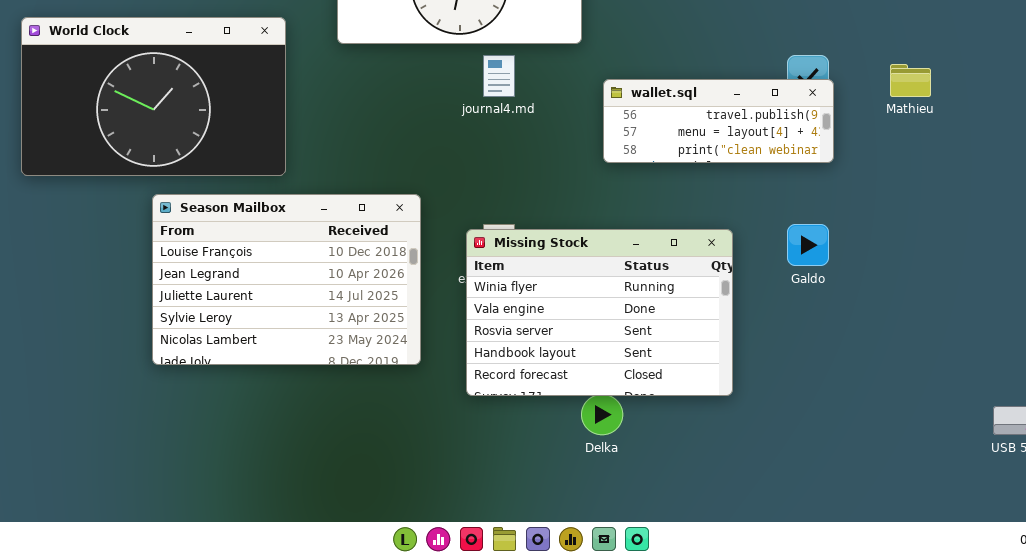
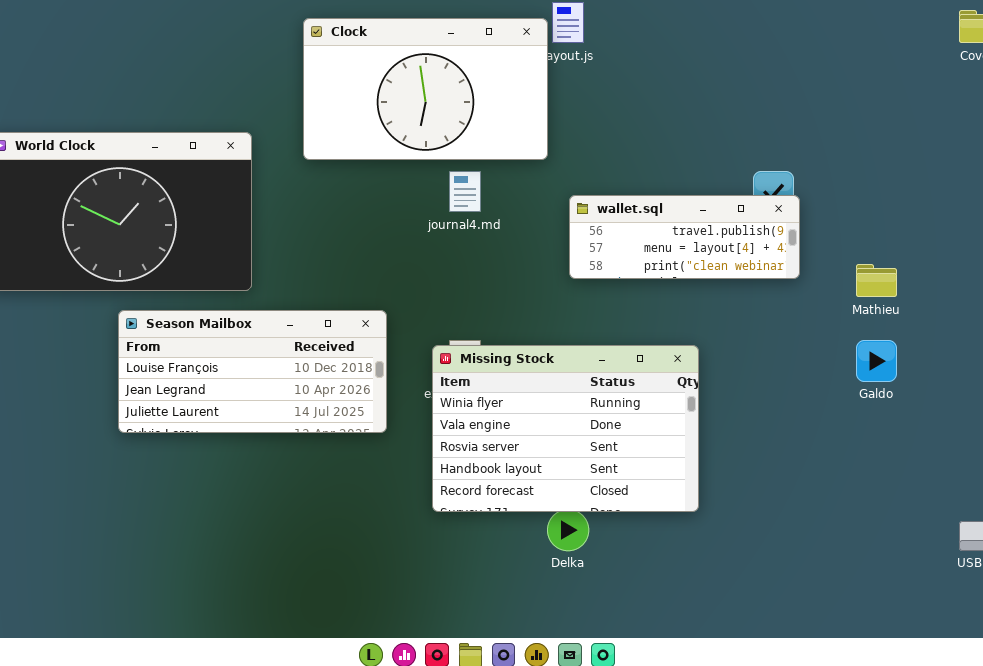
Mathieu: [890,64,931,97] -> [856,264,897,297], moved
Season Mailbox: [152,194,421,365] -> [118,310,387,433], resized
Galdo: [787,224,829,266] -> [856,340,897,382], moved

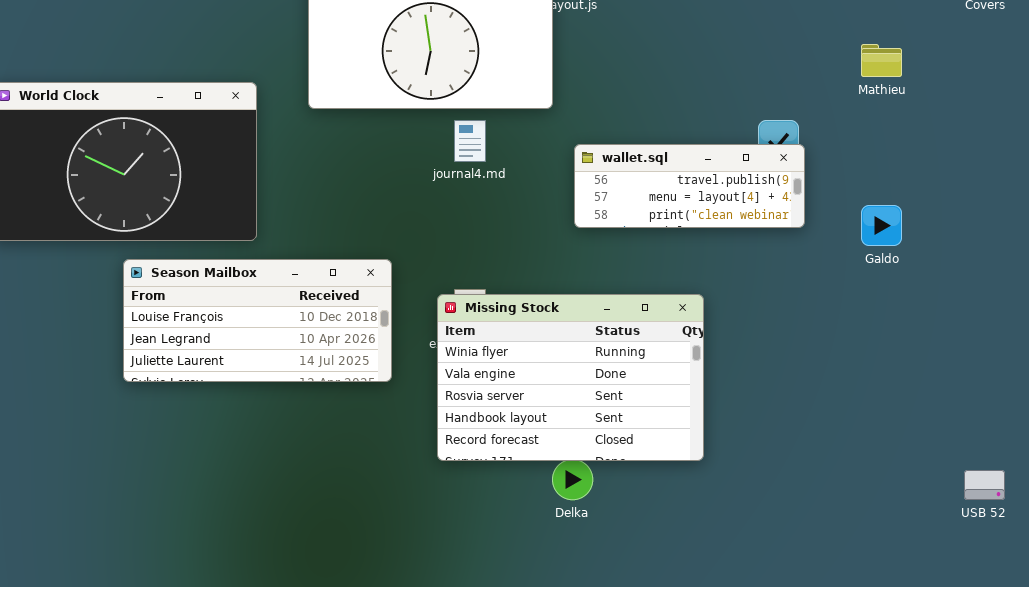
Mathieu: [856,264,897,297] -> [861,44,902,77], moved
Galdo: [856,340,897,382] -> [861,205,902,246], moved

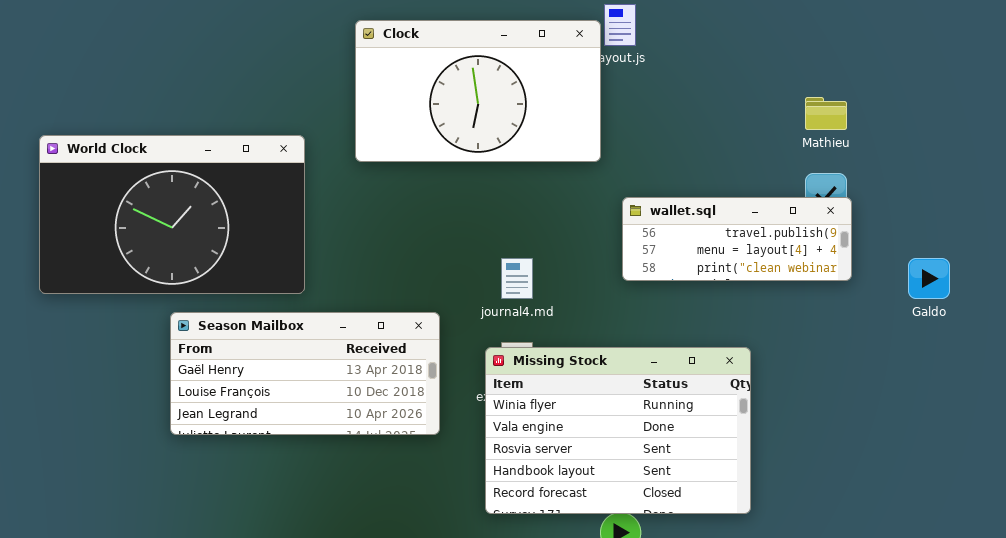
Mathieu: [861,44,902,77] -> [805,97,847,130], moved
journal4.md: [454,120,486,162] -> [501,258,533,299], moved
Season Mailbox: [123,259,392,382] -> [170,312,440,435], scrolled up 1 row

